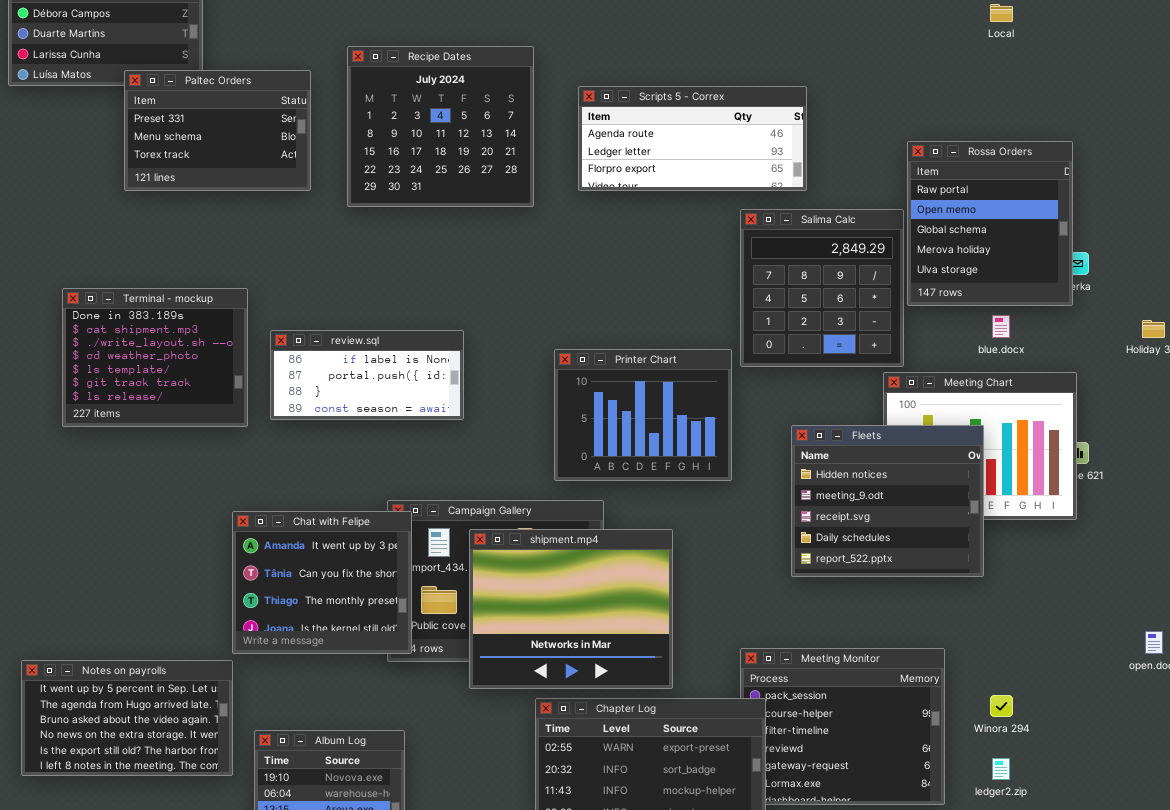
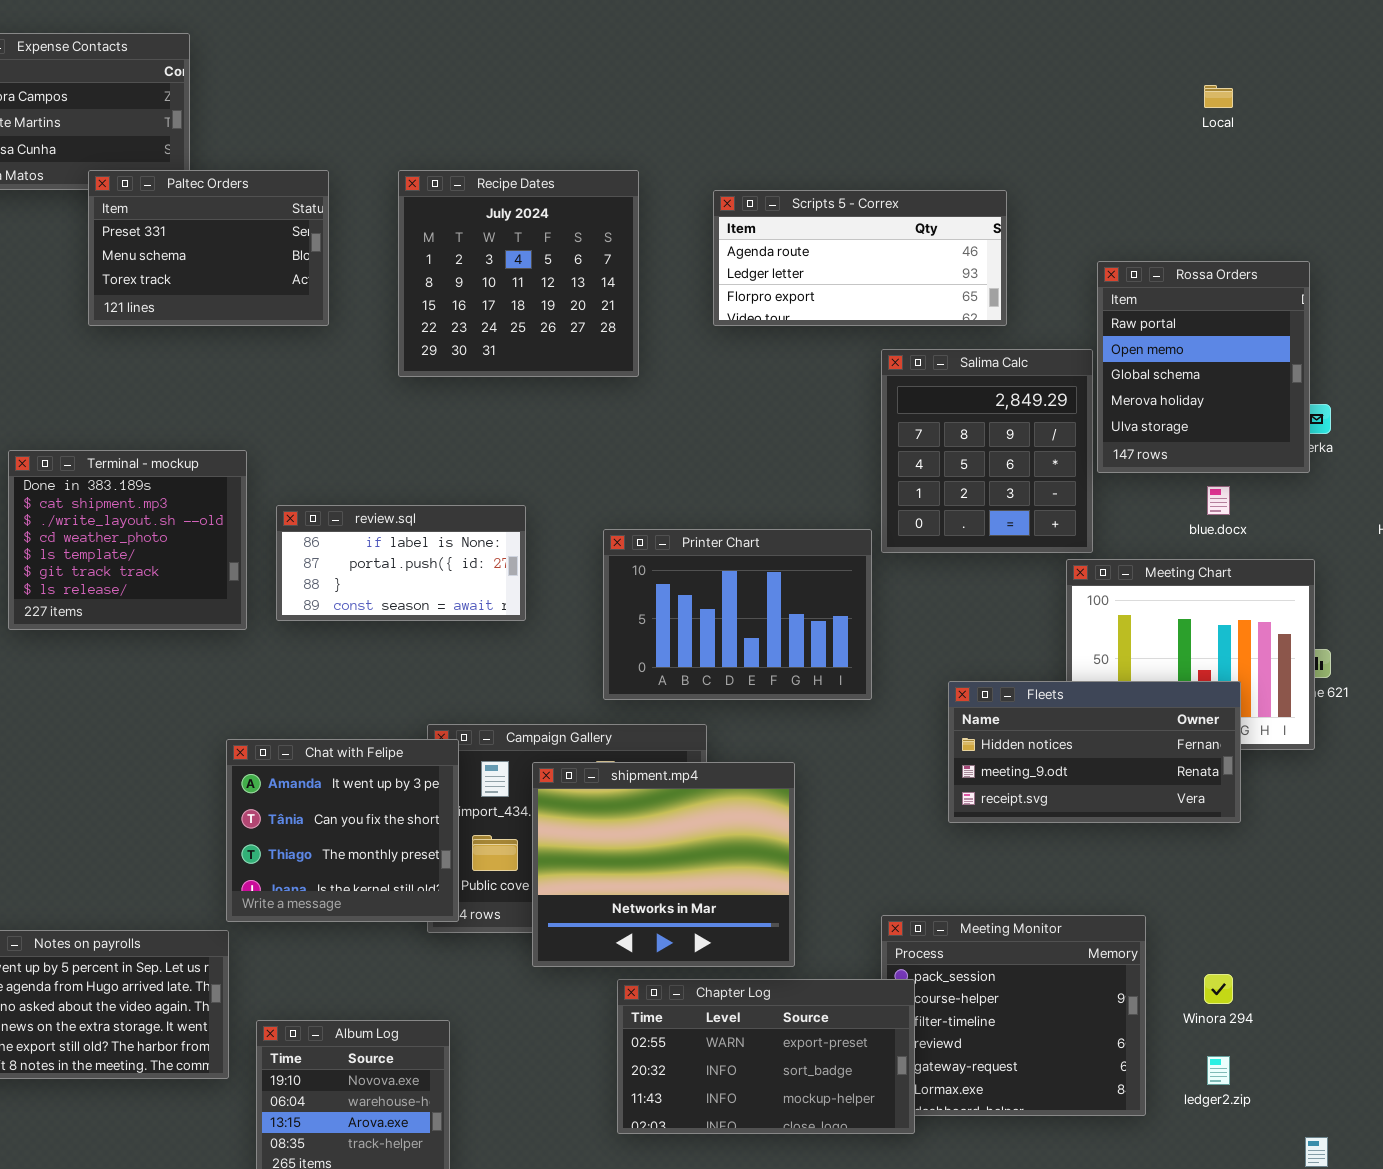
Recipe Dates: [347,46,534,207] -> [398,170,639,377], moved
Scripts 5 - Correx: [578,86,807,191] -> [713,190,1007,326], moved
Printer Chart: [554,349,732,481] -> [603,529,872,700], resized
Fleets: [791,425,984,577] -> [948,681,1241,823], resized

